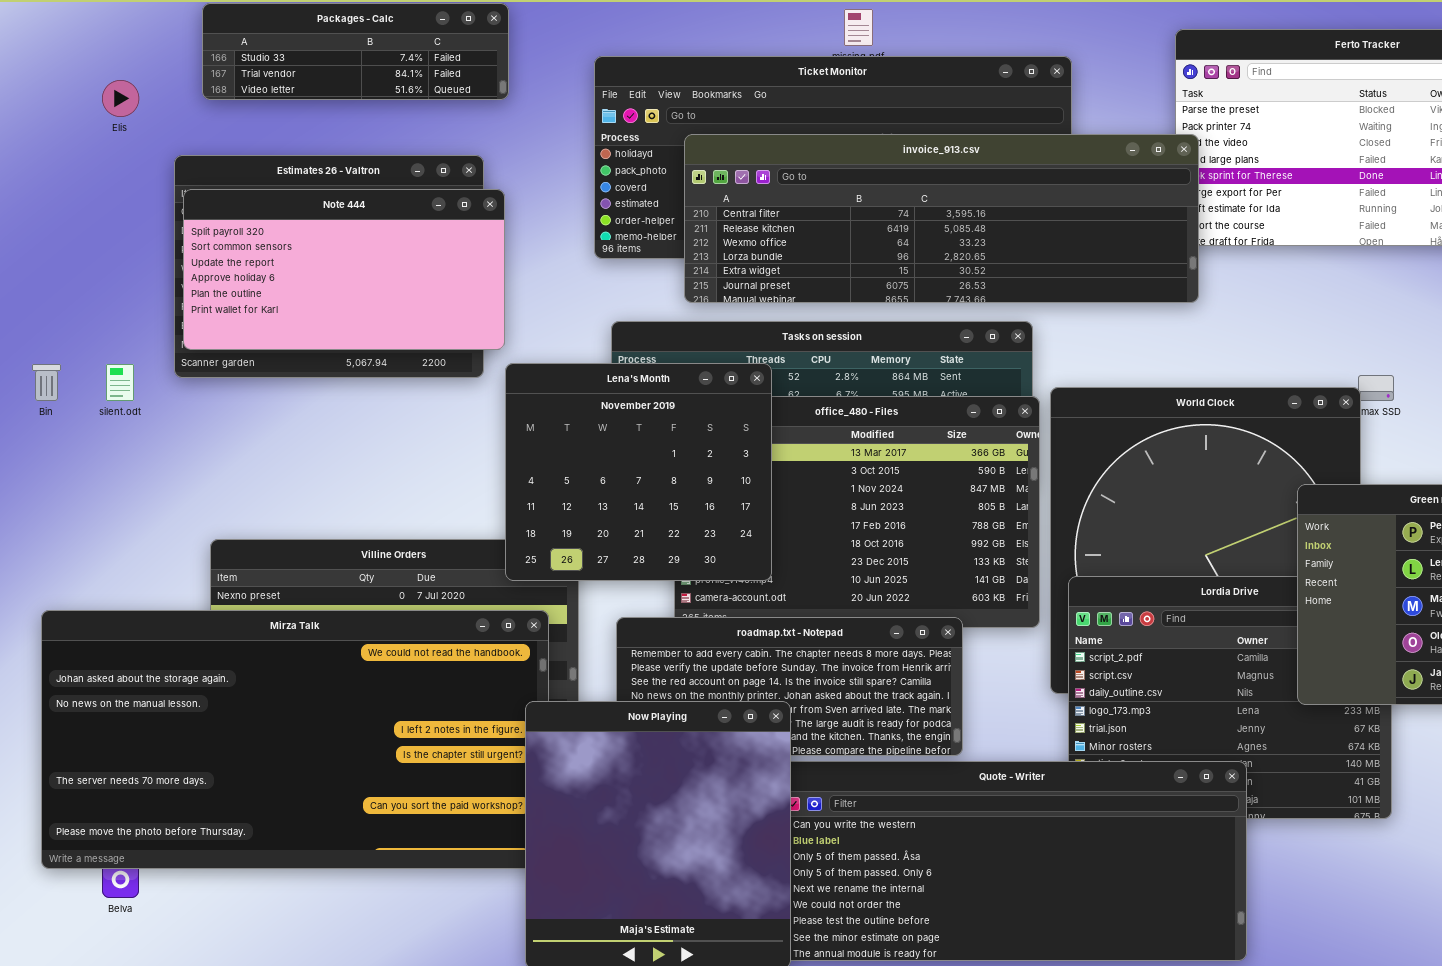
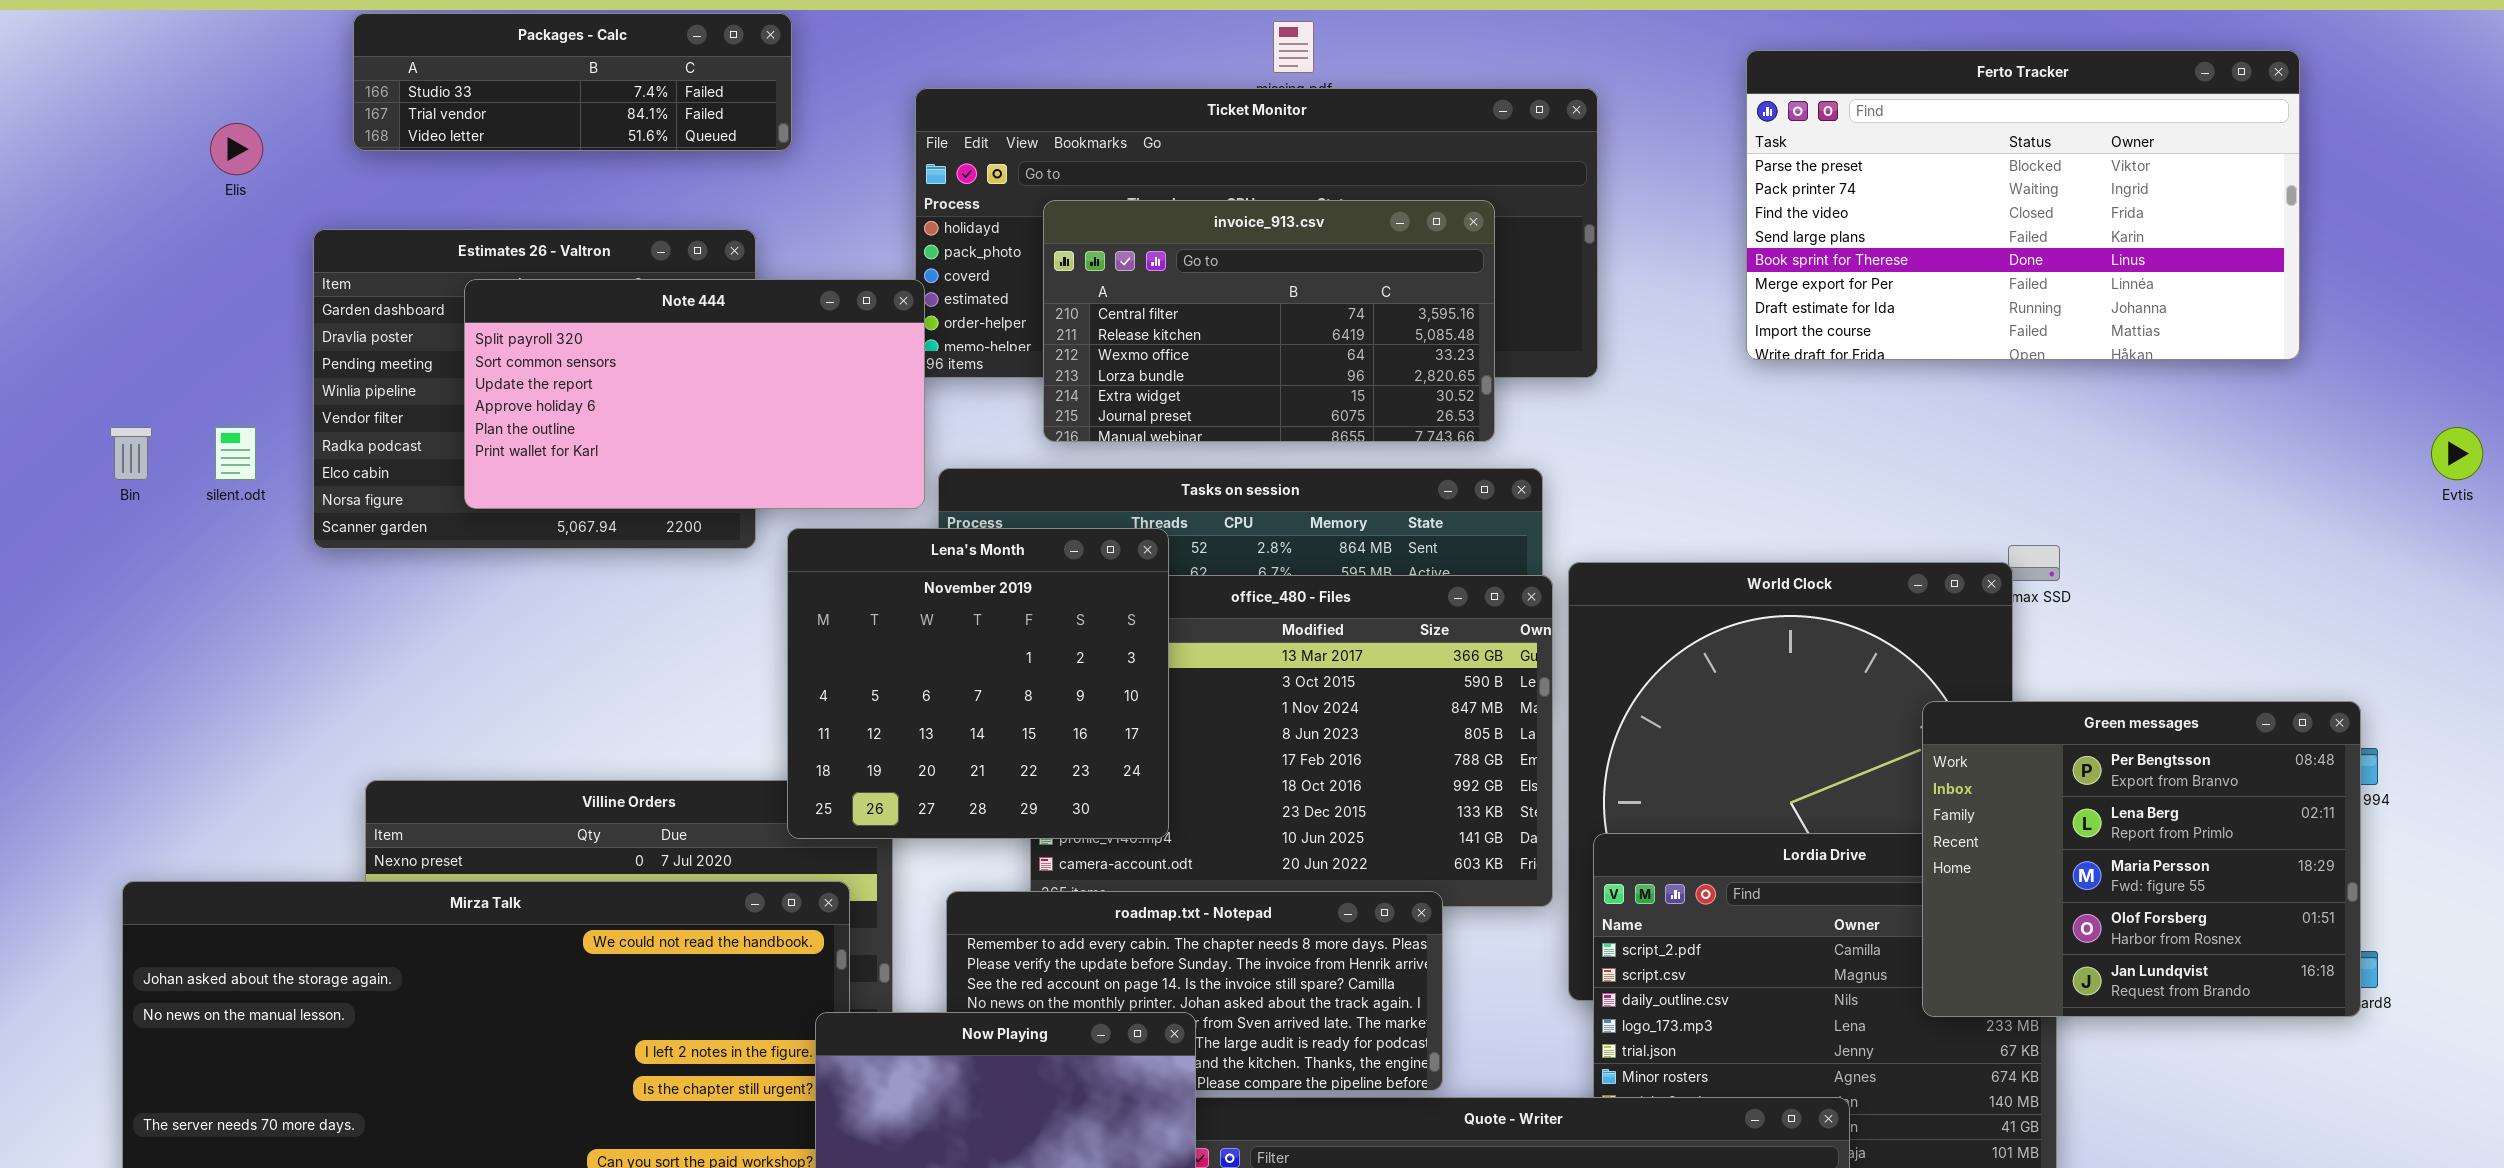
invoice_913.csv: [684,134,1199,303] -> [1043,200,1495,442], resized
Note 444: [183,189,505,350] -> [464,279,925,509], moved
Bin: [32,364,61,401] -> [110,427,152,480], moved
silent.odt: [106,364,134,401] -> [215,427,256,480], moved

